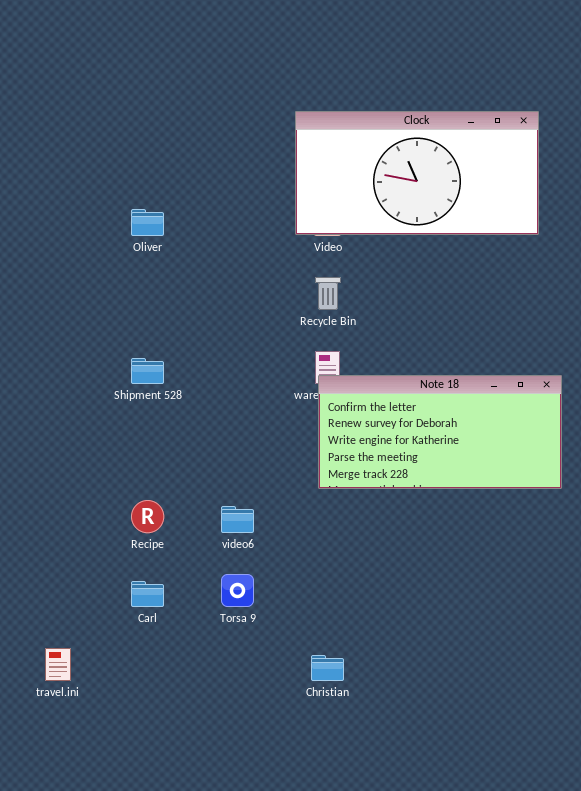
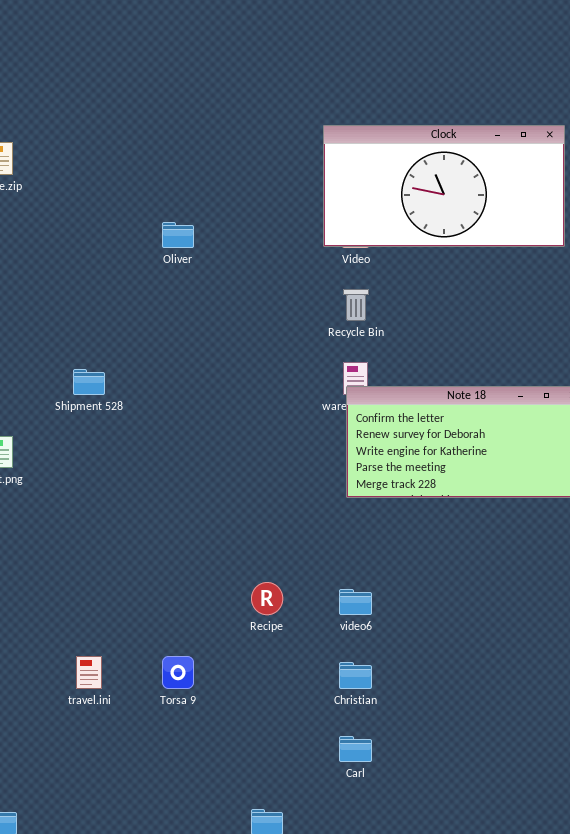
Shipment 528: [131,358,164,384] -> [73,369,105,395], moved
Recipe: [131,500,164,533] -> [251,582,283,615], moved
video6: [221,506,254,533] -> [339,589,372,615], moved
Torsa 9: [221,574,254,607] -> [162,656,194,689], moved
Carl: [131,581,164,607] -> [339,736,372,762], moved

